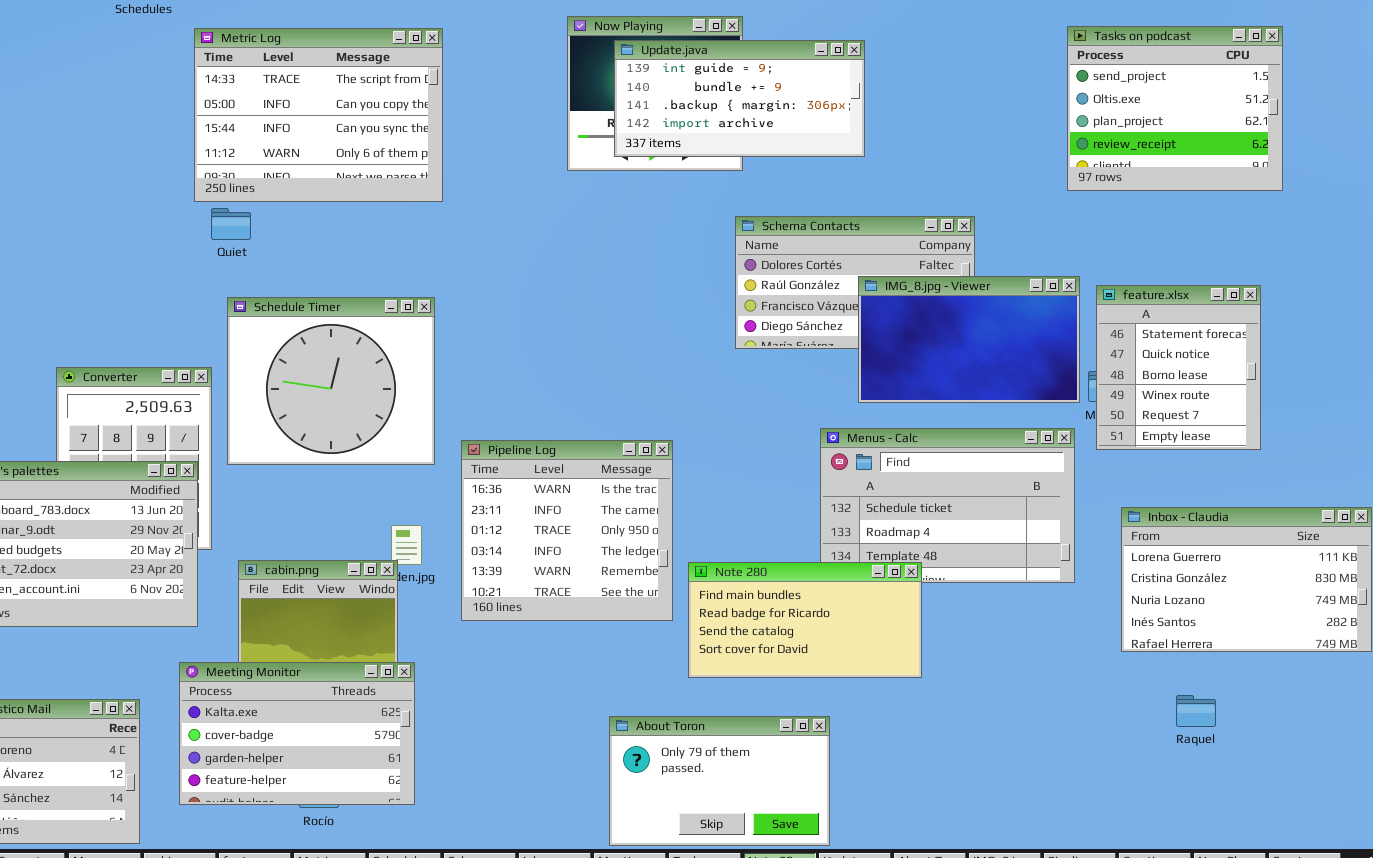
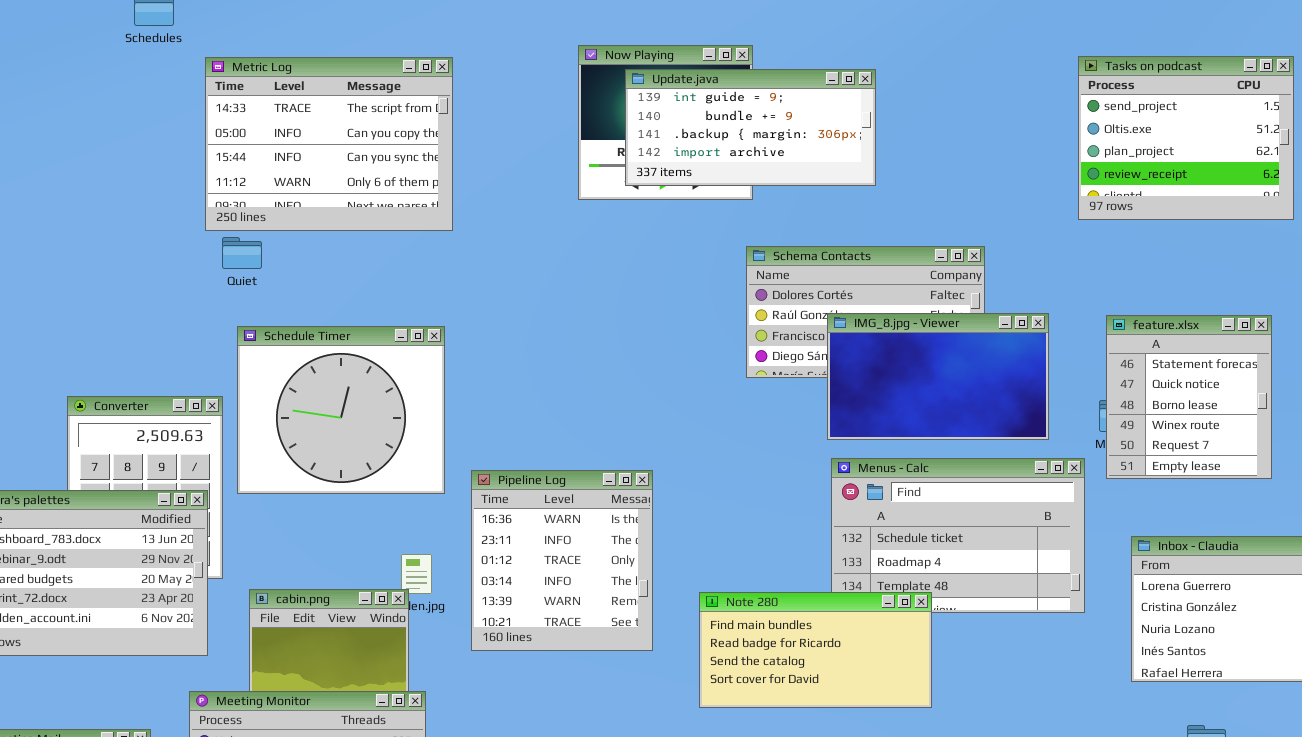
IMG_8.jpg - Viewer: [858,276,1080,403] -> [827,313,1049,440], moved
Pipeline Log: [461,440,673,621] -> [471,470,653,651], resized

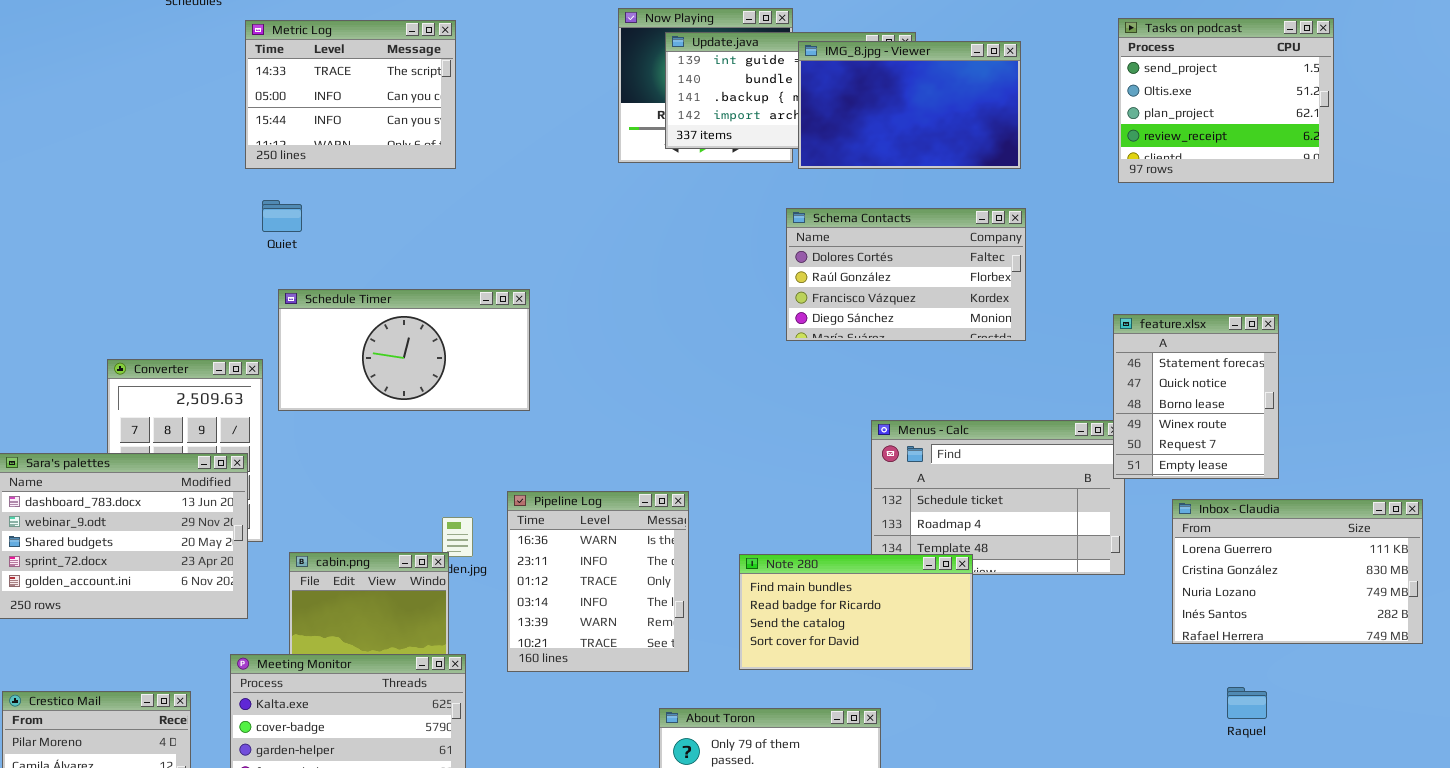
Metric Log: [205,57,453,231] -> [245,20,456,169], resized
IMG_8.jpg - Viewer: [827,313,1049,440] -> [798,41,1021,169], moved
feature.xlsx: [1106,315,1272,479] -> [1113,314,1279,479], moved
Schedule Timer: [237,326,445,494] -> [278,289,530,411], resized
Pipeline Log: [471,470,653,651] -> [507,491,689,672], moved

